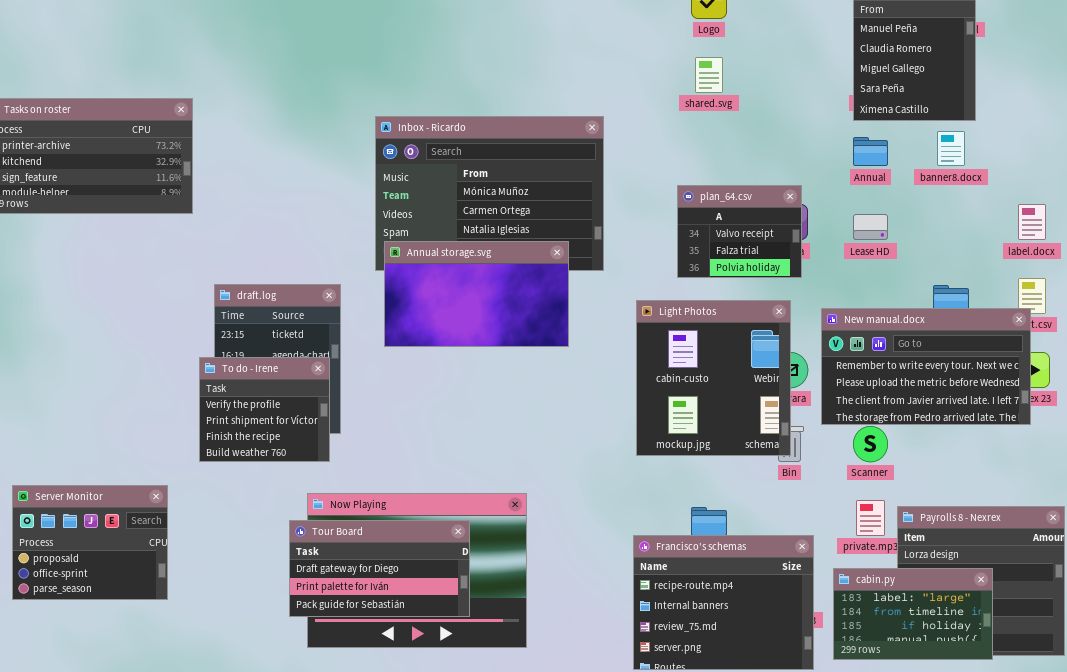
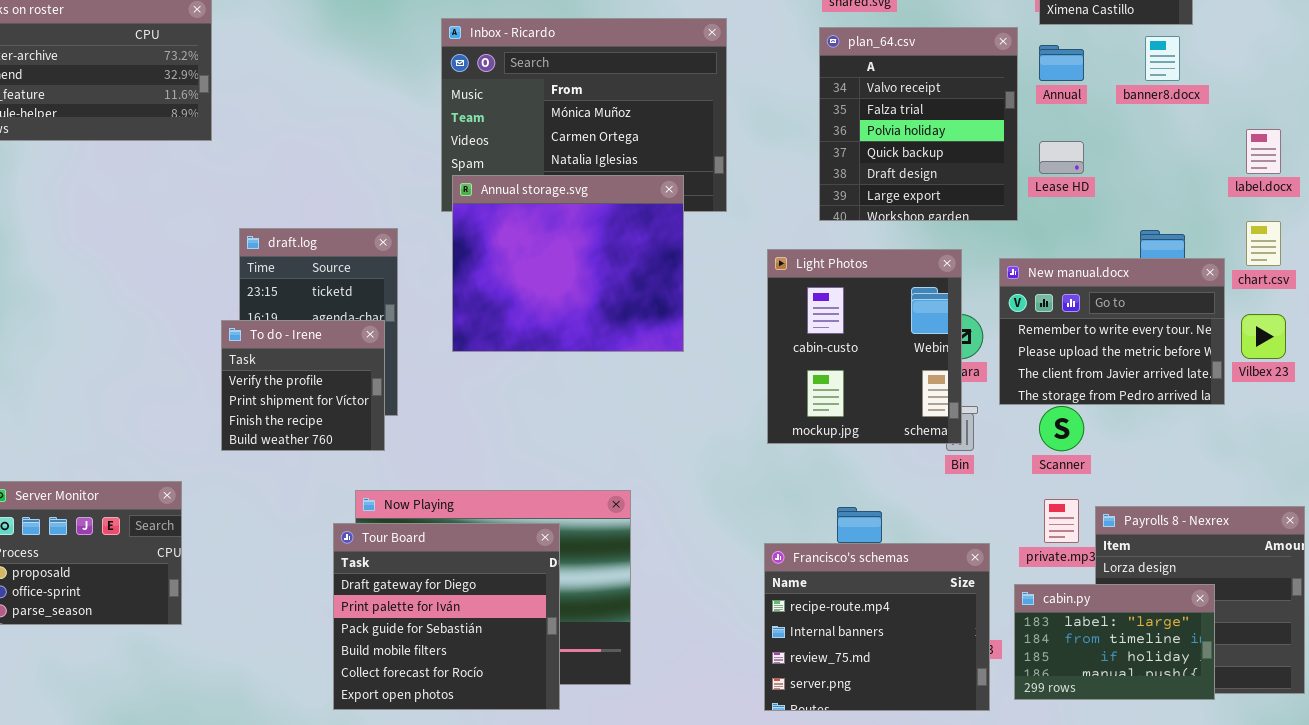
plan_64.csv: [677,185,802,278] -> [819,27,1018,221], resized
Annual storage.svg: [384,241,569,347] -> [452,175,684,352], resized
New manual.docx: [821,308,1031,425] -> [999,258,1225,405], resized
Tour Board: [289,520,470,617] -> [333,523,560,710], resized

